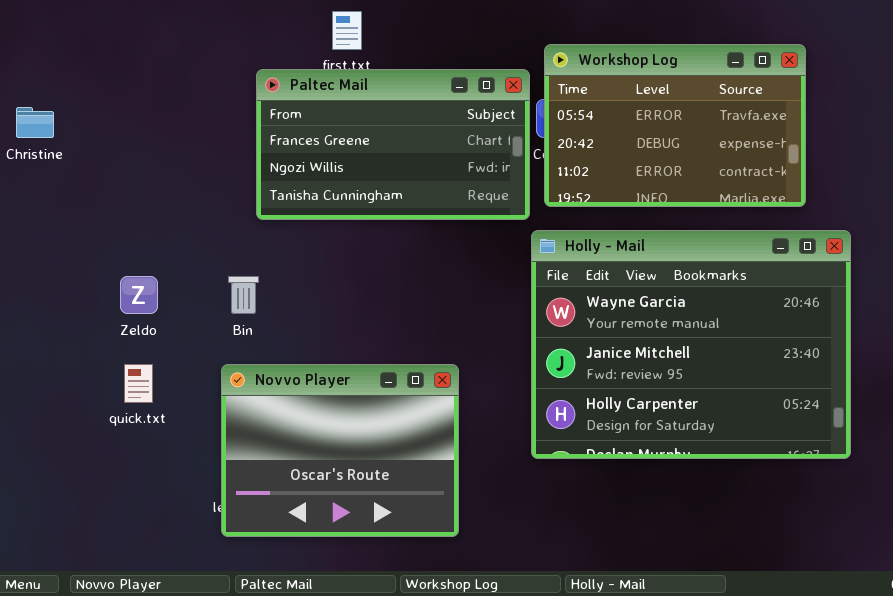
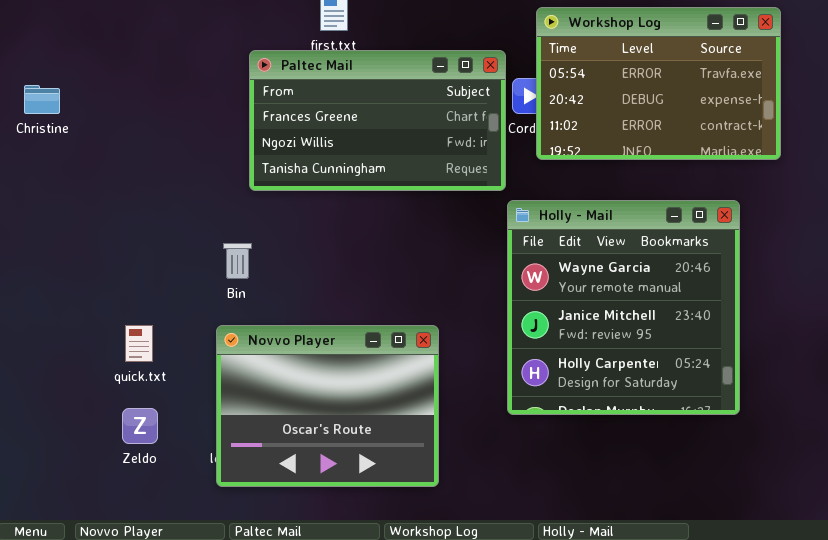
Workshop Log: [544,44,806,207] -> [536,7,781,160], moved
Holly - Mail: [531,230,851,459] -> [507,200,740,415], resized
Zeldo: [120,276,158,314] -> [122,408,158,444], moved

